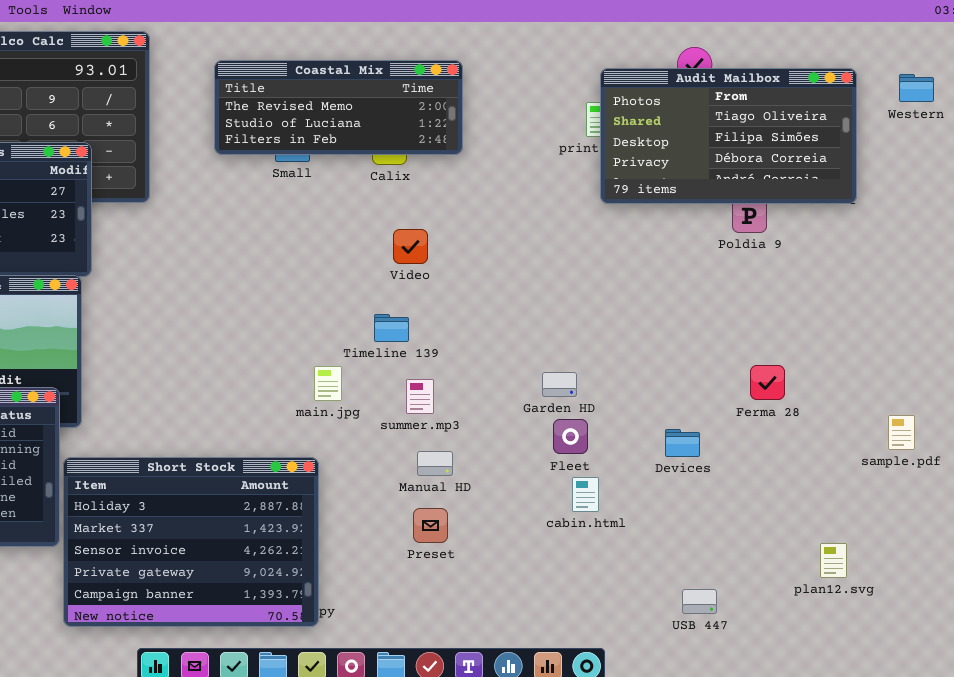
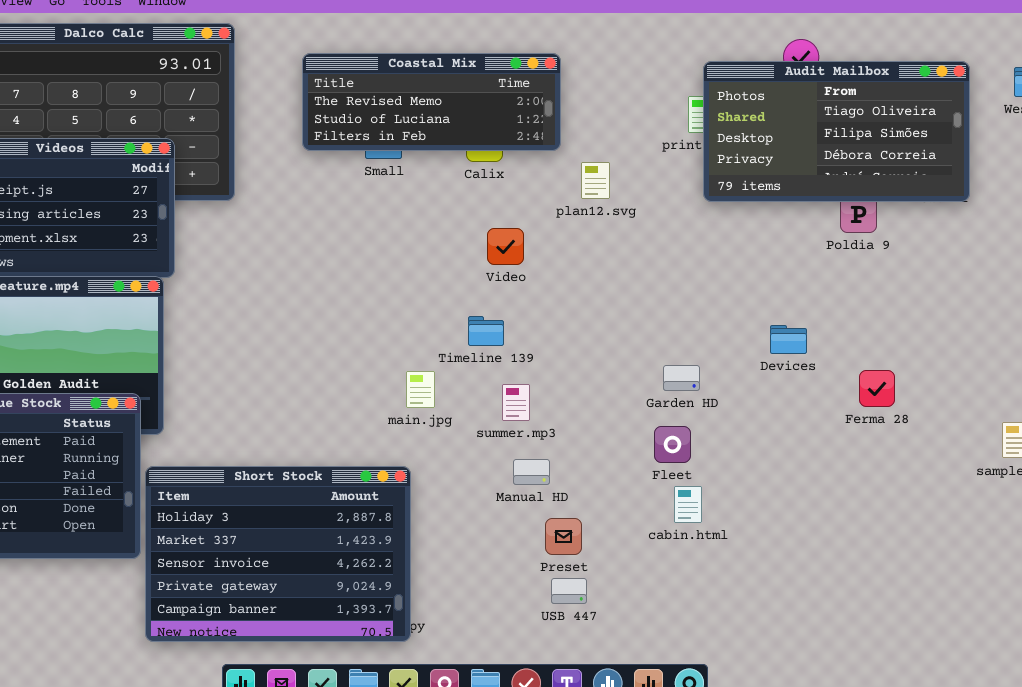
Garden HD: [542,372,577,397] -> [663,365,700,391], moved
Devices: [665,429,700,457] -> [770,325,807,354], moved
Preset: [413,508,448,543] -> [545,518,582,555], moved
plan12.svg: [820,543,847,578] -> [581,162,610,199], moved
USB 447: [682,589,717,614] -> [551,578,587,604], moved

